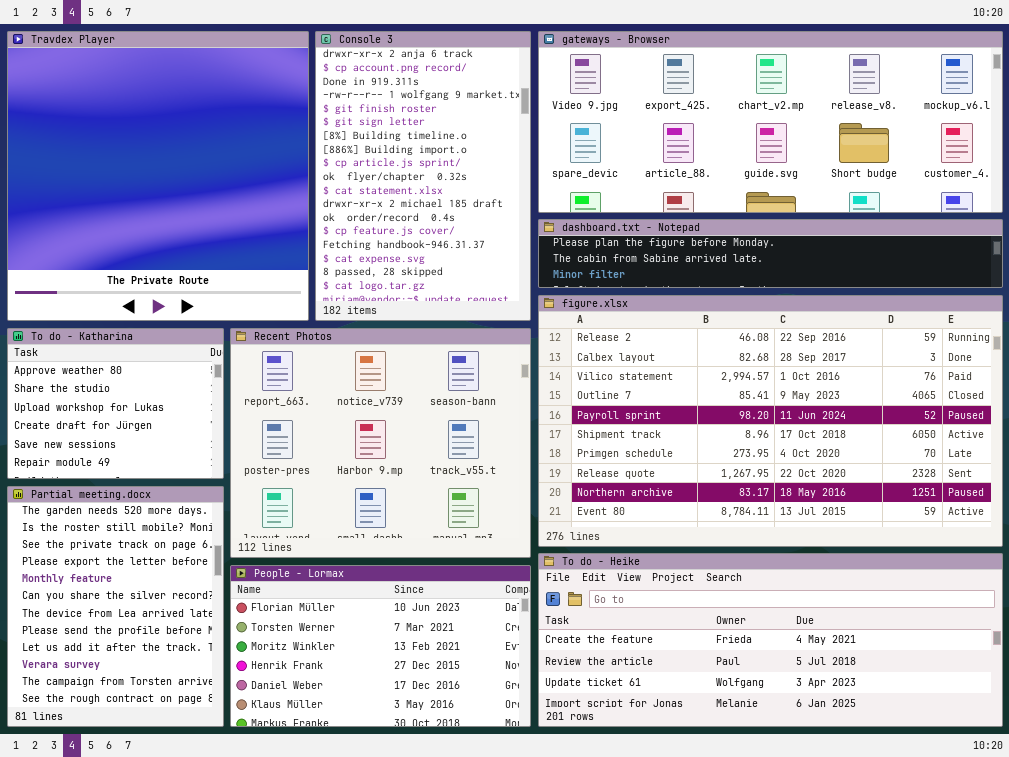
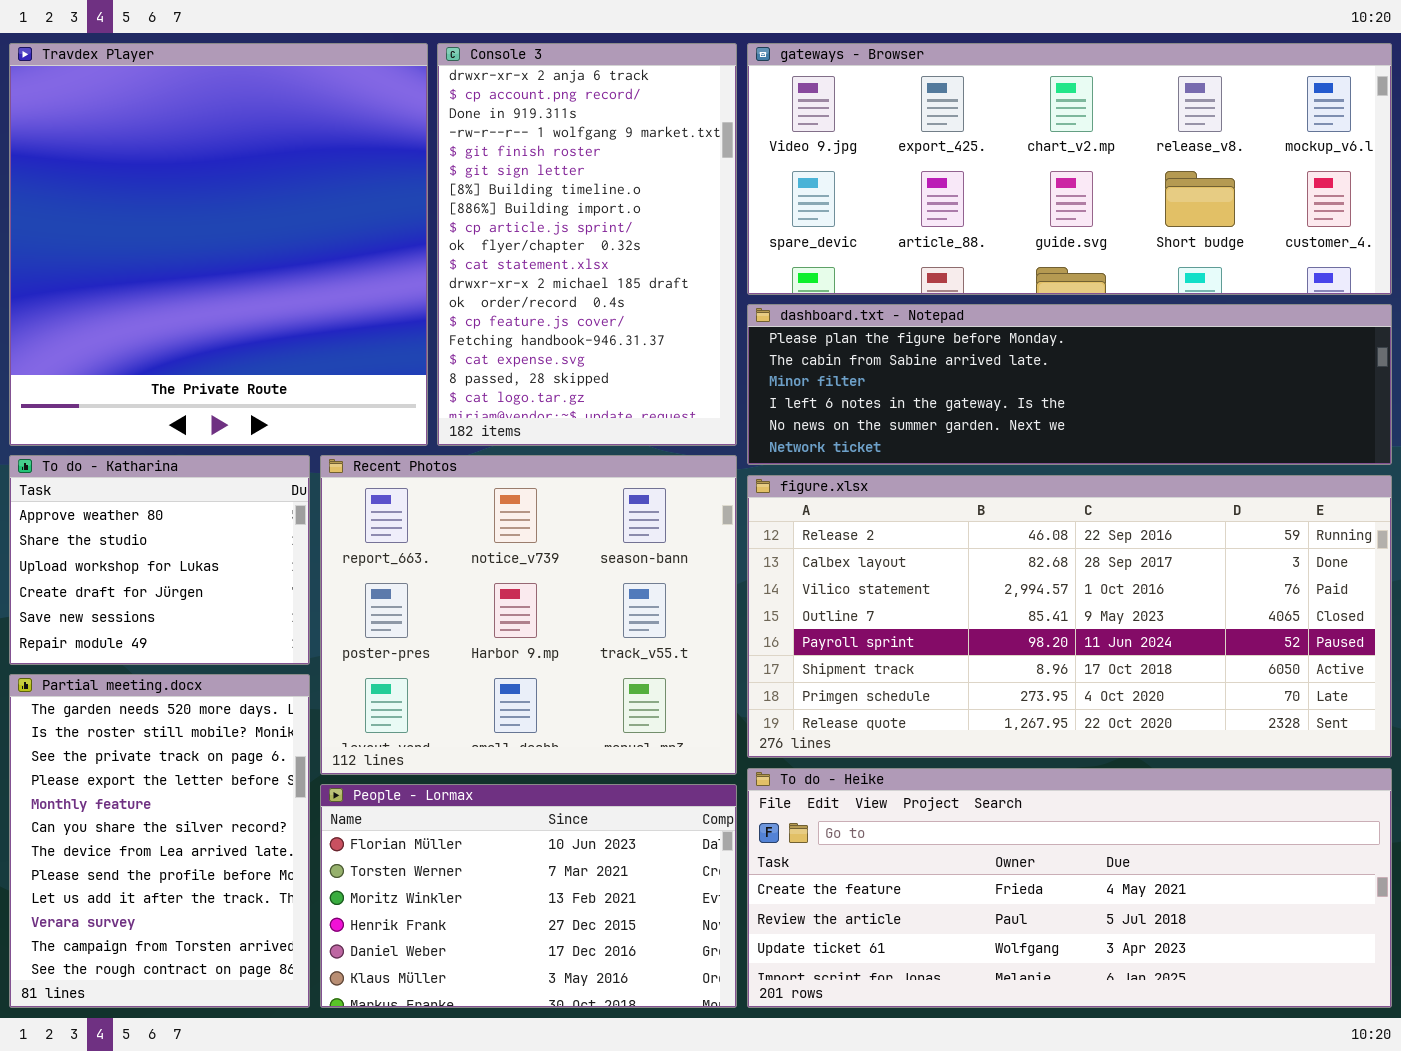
dashboard.txt - Notepad: [538,219,1003,288] -> [747,304,1392,465], resized
figure.xlsx: [538,295,1003,547] -> [747,475,1392,758], resized

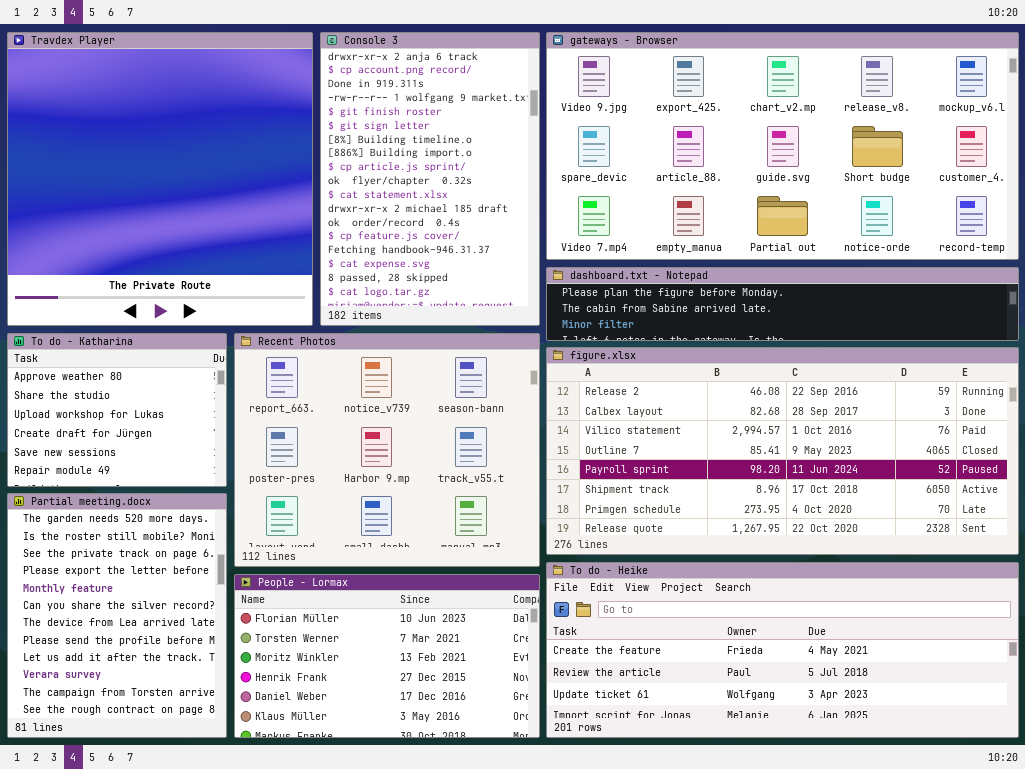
gateways - Browser: [747,43,1392,295] -> [546,32,1019,260], resized
dashboard.txt - Notepad: [747,304,1392,465] -> [546,267,1019,341], resized

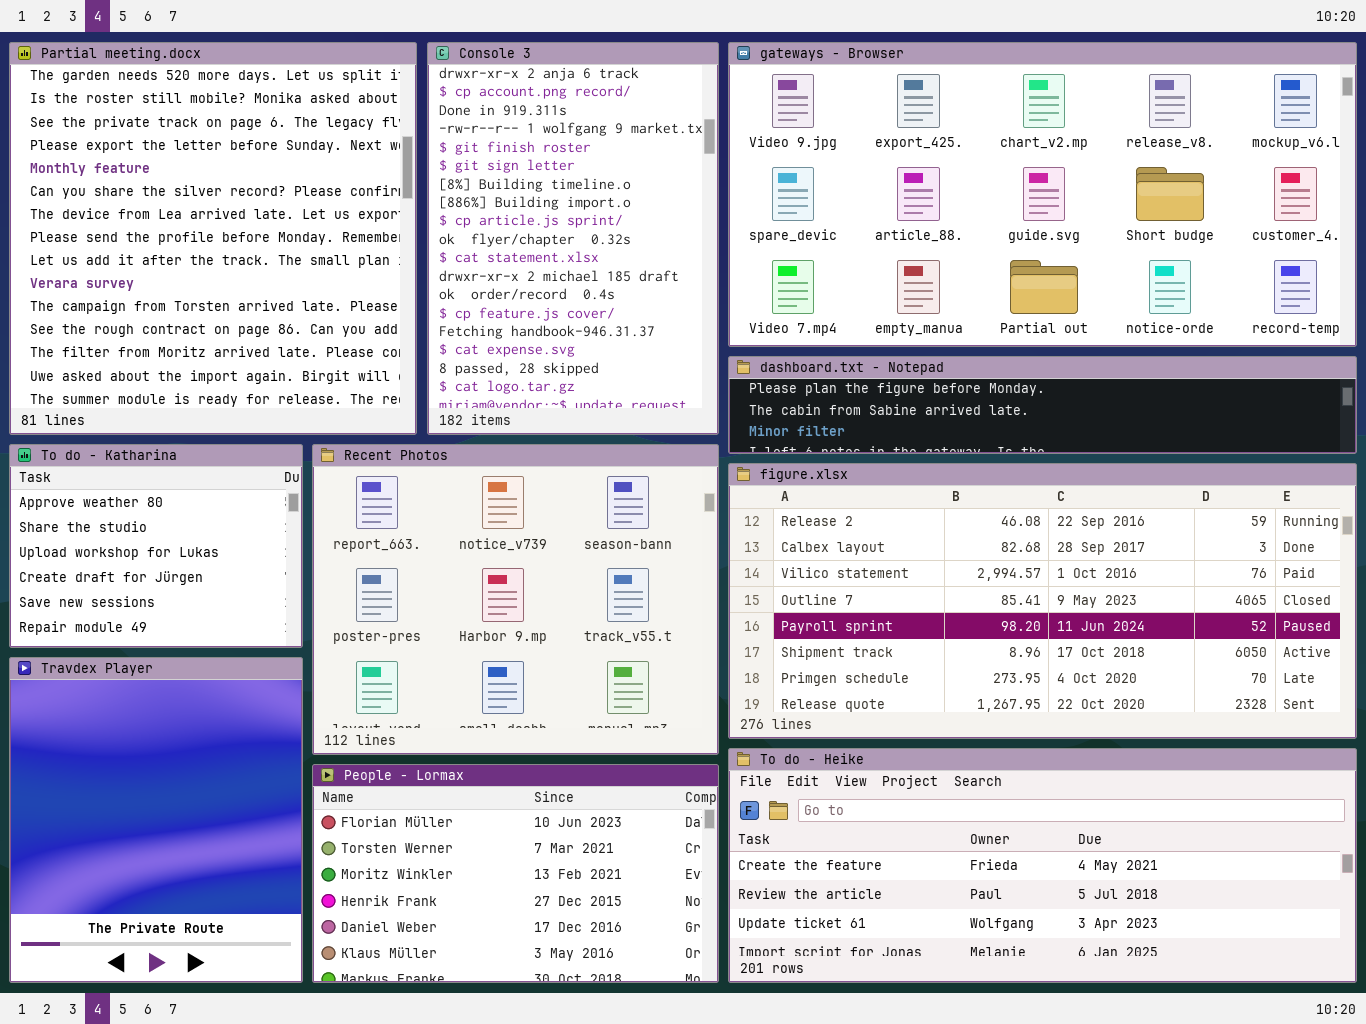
Travdex Player: [7,32,313,326] -> [9,657,303,983], moved, resized
Partial meeting.docx: [7,493,227,738] -> [9,42,417,435], moved, resized

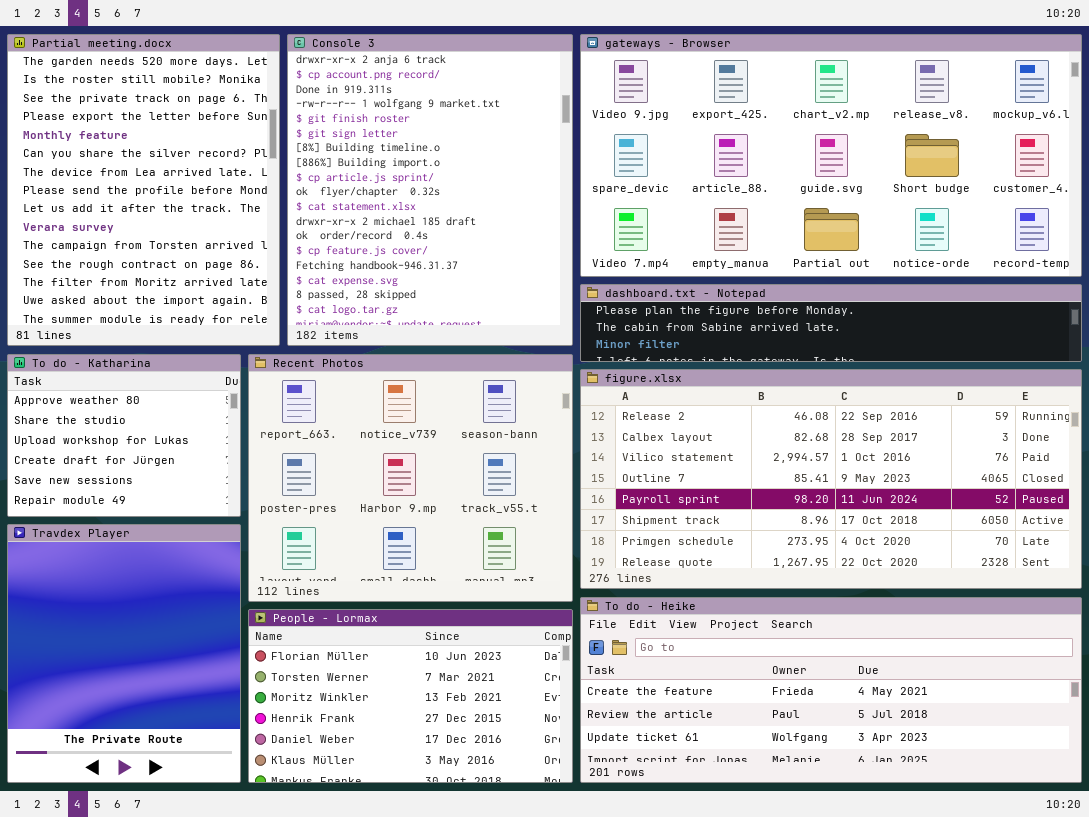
Partial meeting.docx: [9,42,417,435] -> [7,34,280,346], resized
Console 3: [427,42,719,435] -> [287,34,573,346], resized

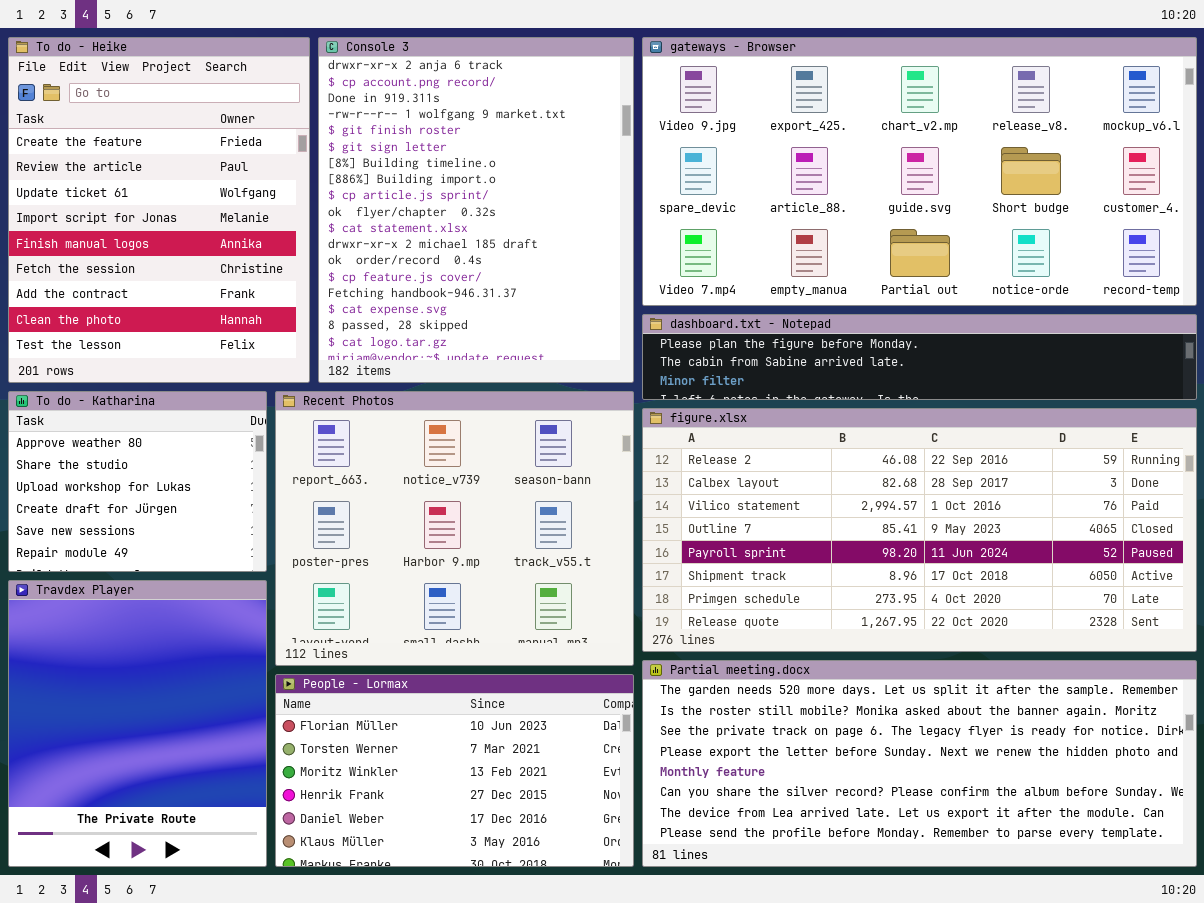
Partial meeting.docx: [7,34,280,346] -> [642,660,1197,867], moved, resized
To do - Heike: [580,597,1082,783] -> [8,37,310,383], moved, resized

